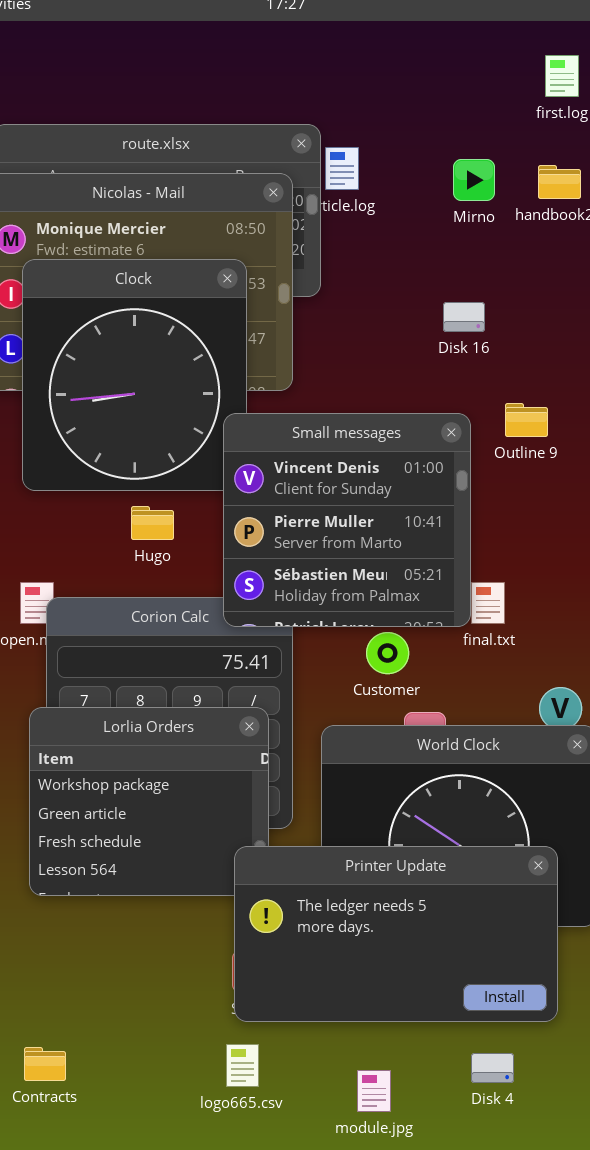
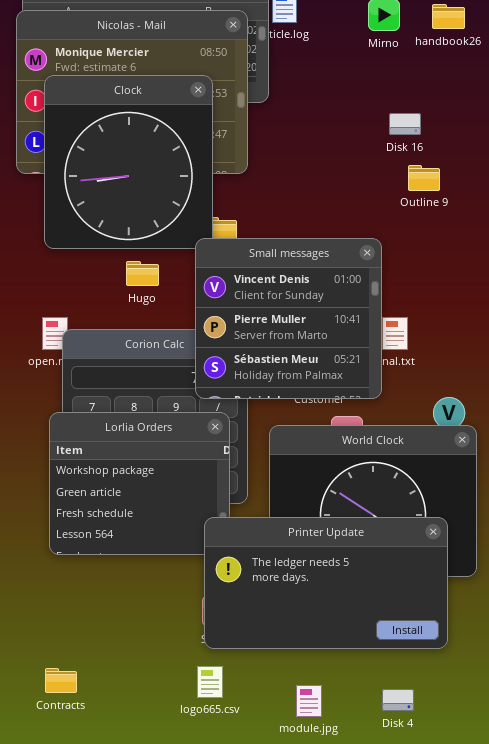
Disk 16: [443,302,485,332] -> [389,113,421,135], moved
Outline 9: [505,403,548,437] -> [408,165,440,191], moved
Small messages: [223,413,471,627] -> [195,238,382,399], moved
Disk 4: [471,1053,514,1083] -> [382,689,414,711], moved

